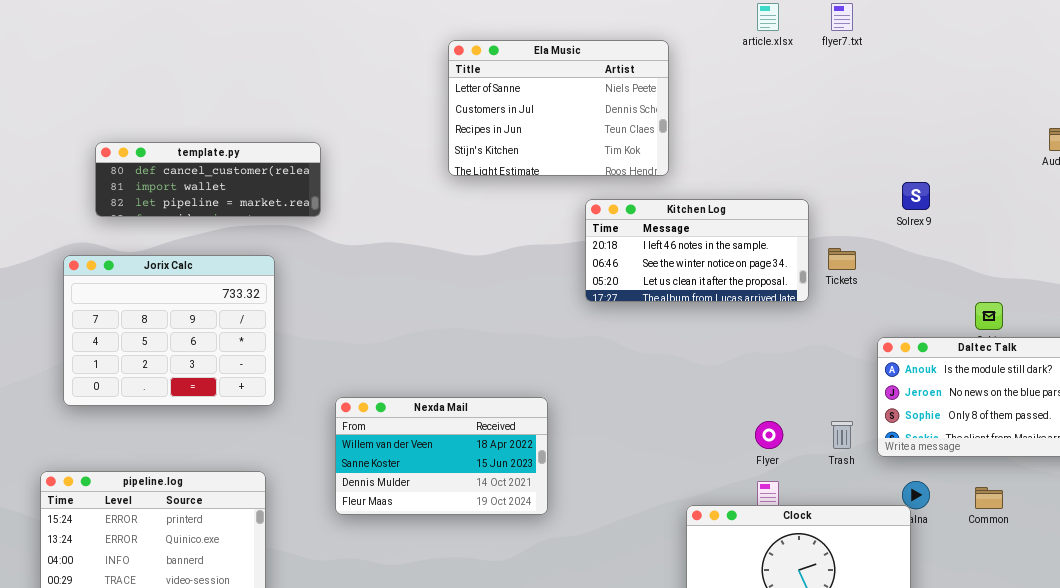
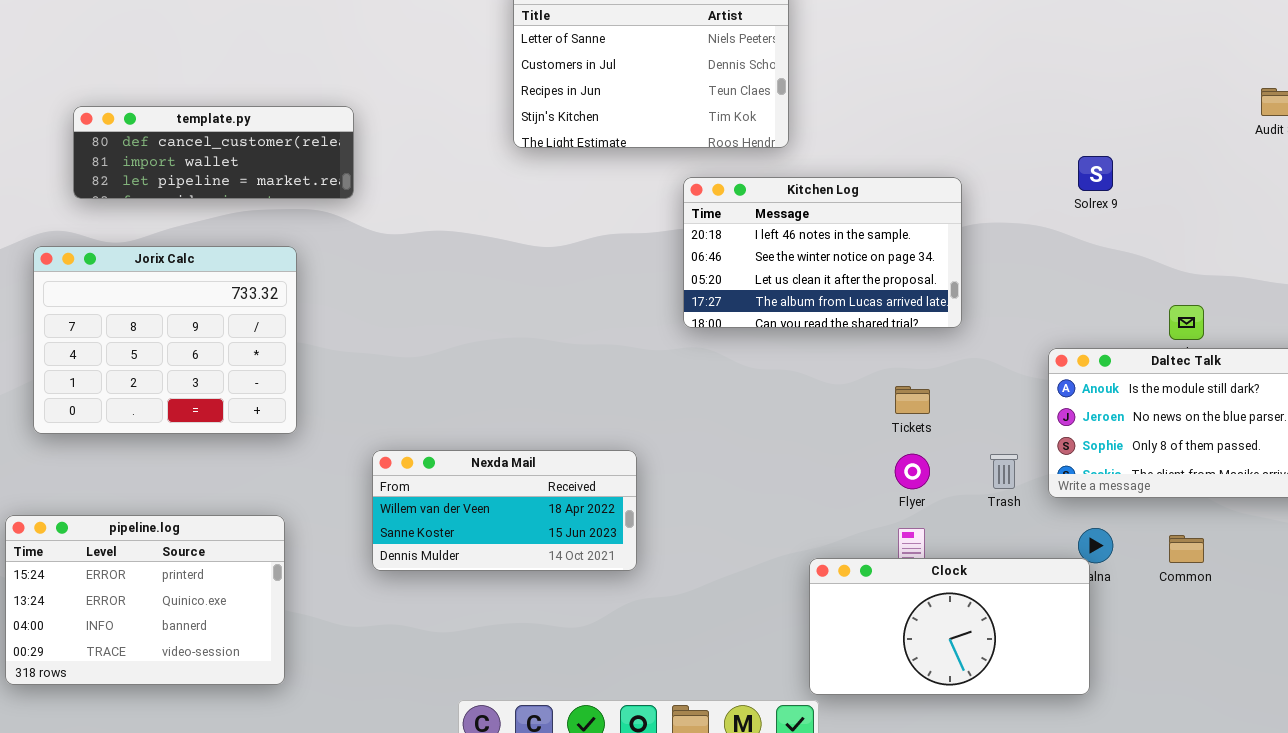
Kitchen Log: [585,199,809,302] -> [683,177,962,328], resized
Tickets: [828,248,856,270] -> [895,386,930,414], moved
Nexda Mail: [335,397,548,515] -> [372,450,637,571], resized

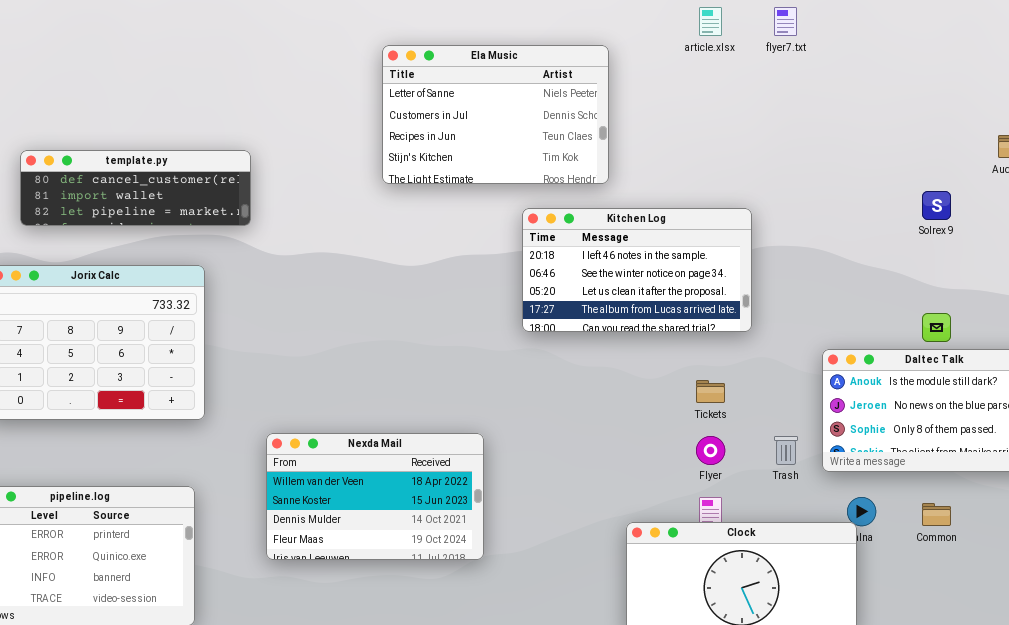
Solrex 9: [1078,156,1113,191] -> [922,191,951,220], moved
Nexda Mail: [372,450,637,571] -> [266,433,484,560], resized

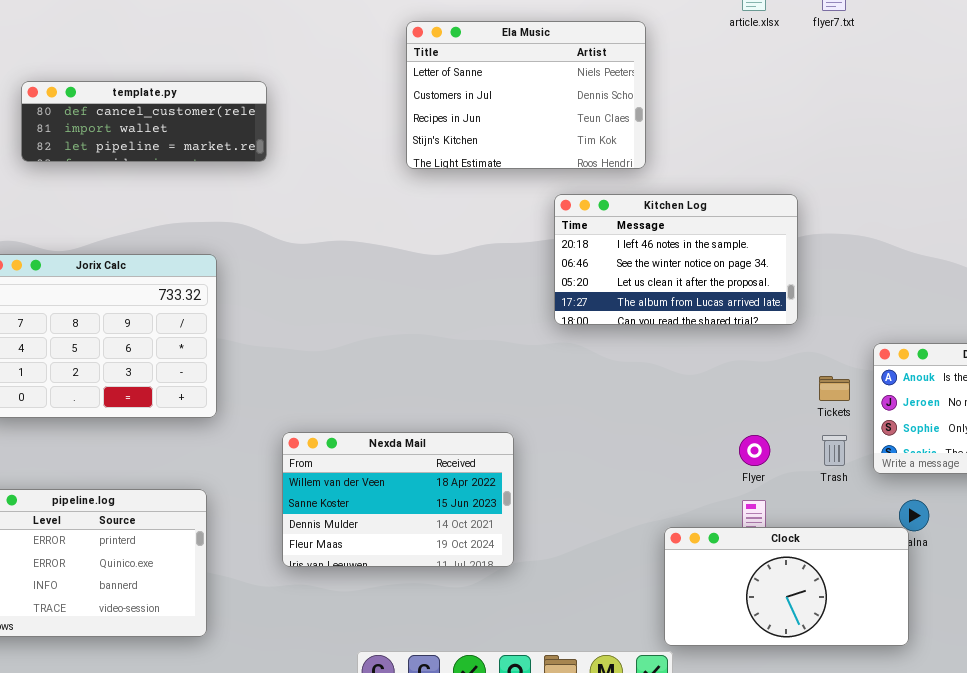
template.py: [20,150,251,226] -> [21,81,267,162], moved
Tickets: [696,380,725,403] -> [819,376,850,401], moved

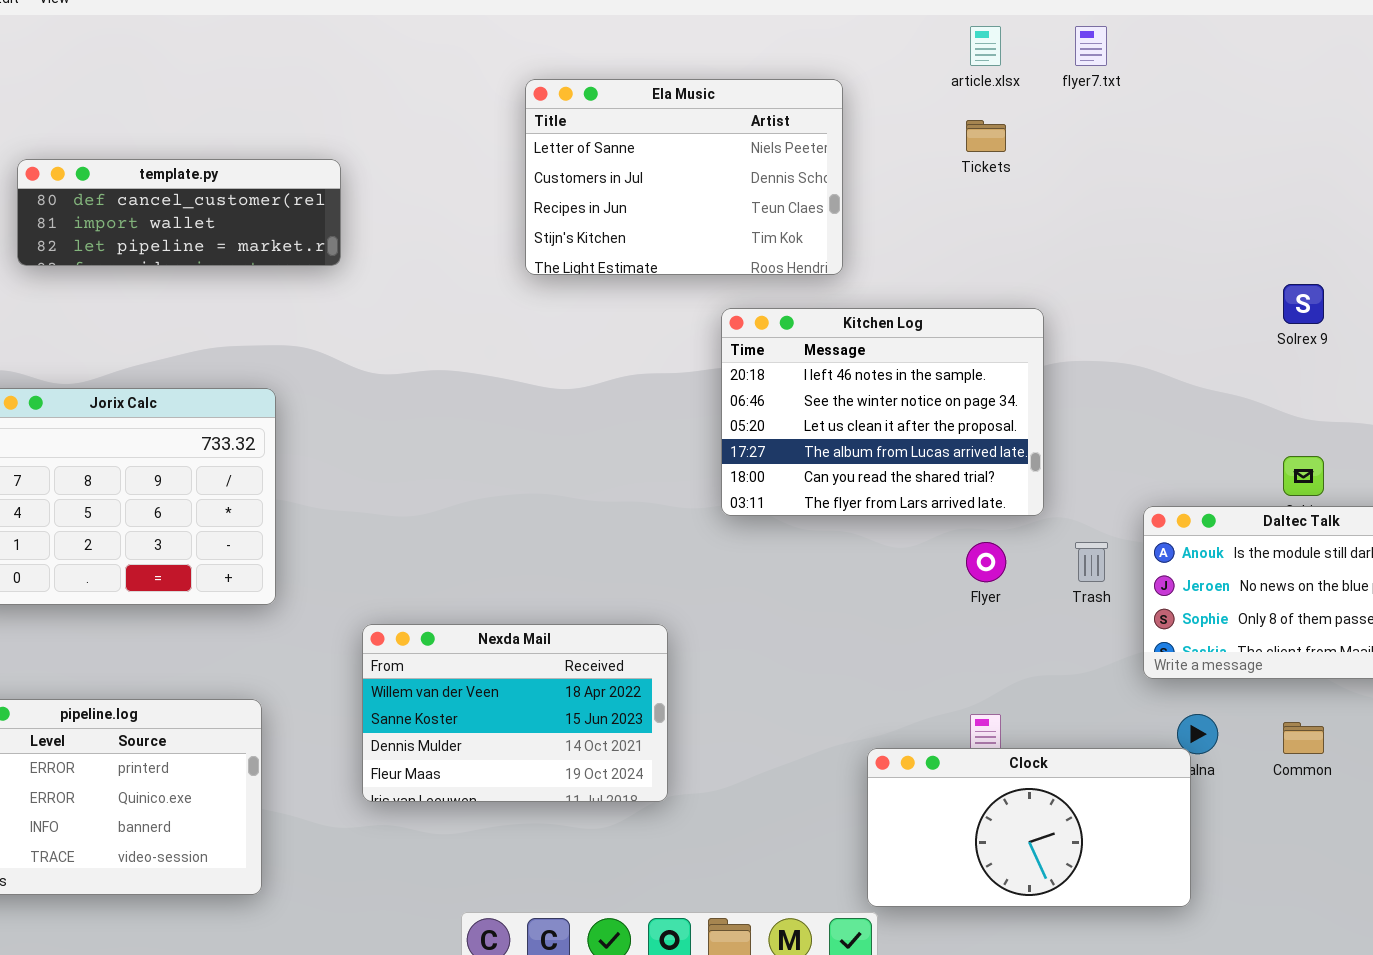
Kitchen Log: [554,194,798,325] -> [721,308,1044,516], resized
Tickets: [819,376,850,401] -> [966,120,1006,152], moved
Flyer: [739,435,770,466] -> [966,542,1006,582], moved
Trash: [822,435,847,466] -> [1075,542,1108,582], moved

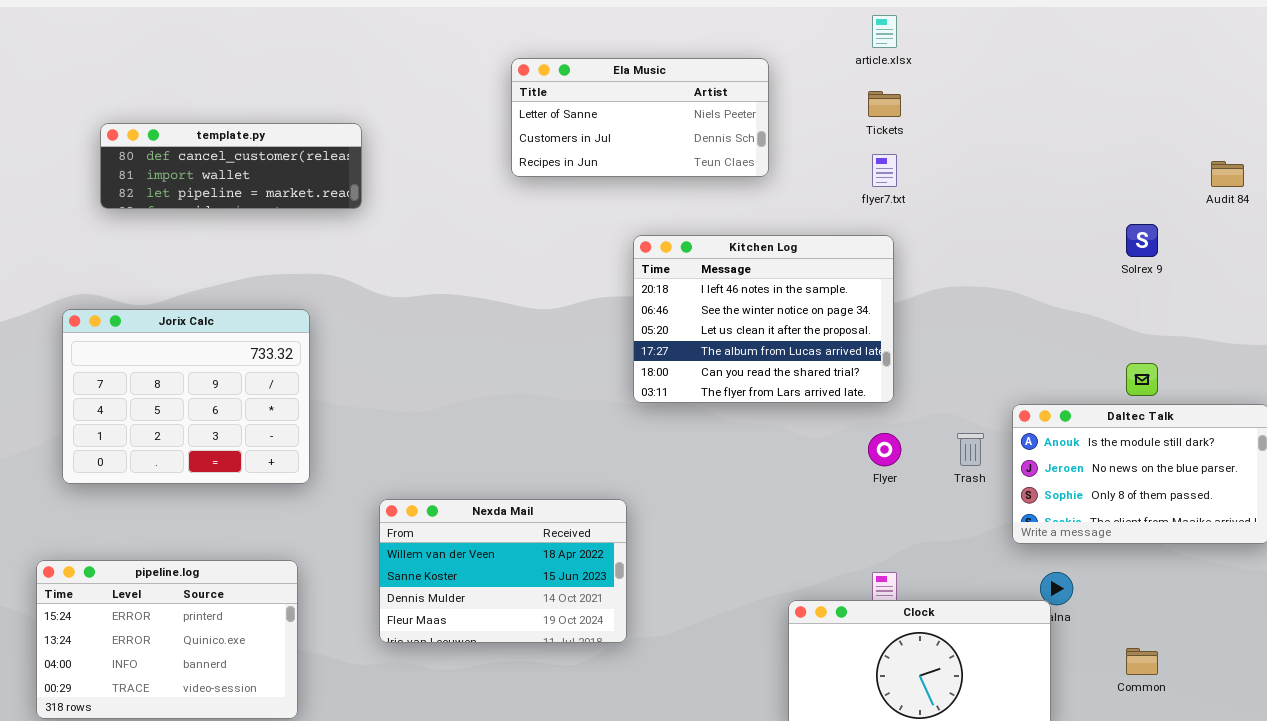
flyer7.txt: [1075,26,1107,66] -> [872,154,897,187], moved
Ela Music: [525,79,843,275] -> [511,58,769,177], resized
Kitchen Log: [721,308,1044,516] -> [633,235,894,403], moved
Common: [1283,722,1324,754] -> [1126,648,1158,675], moved

